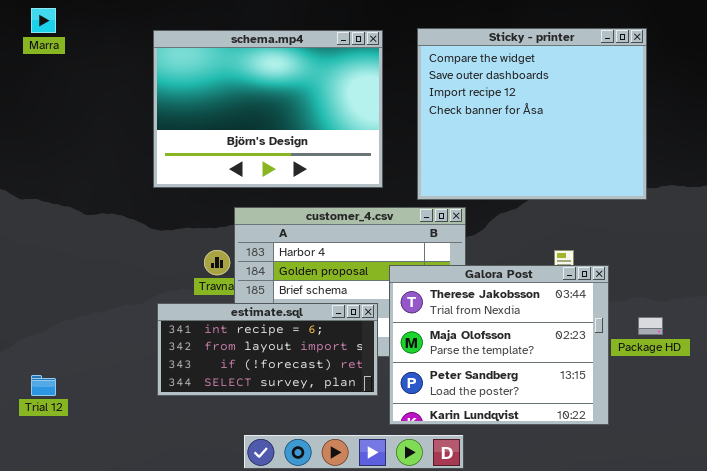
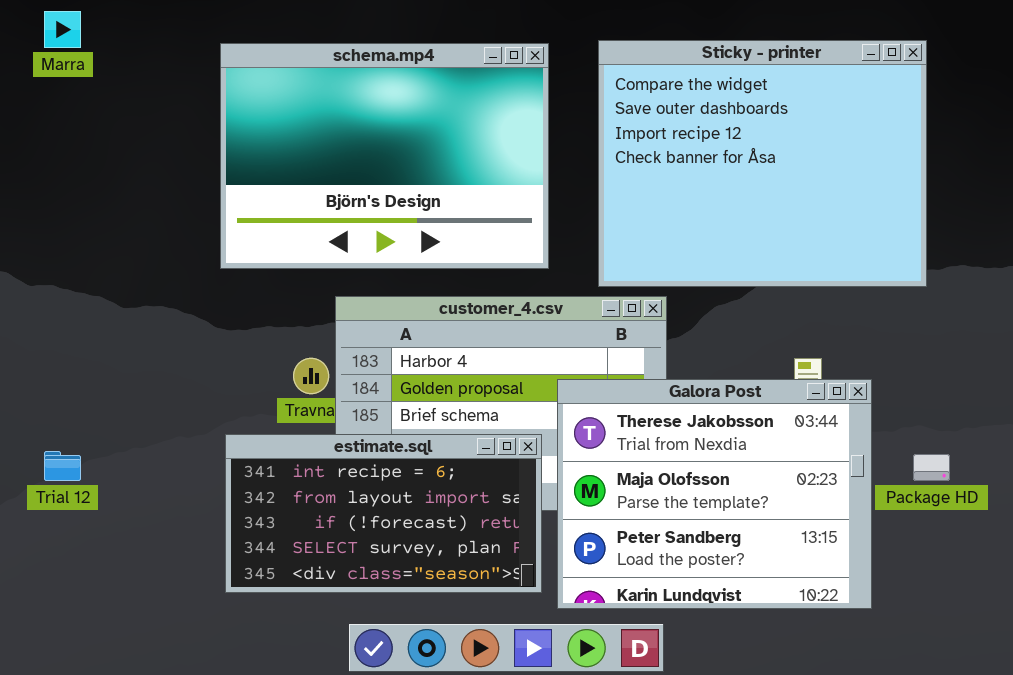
estimate.sql: [157,303,378,396] -> [225,434,542,593], resized
Trial 12: [31,375,56,396] -> [44,451,81,481], moved

